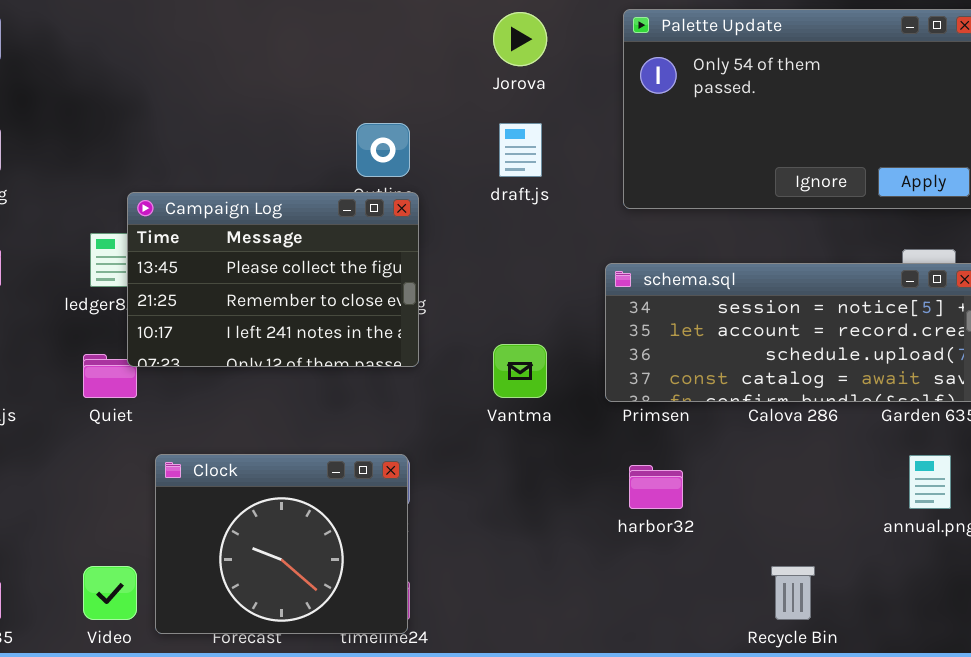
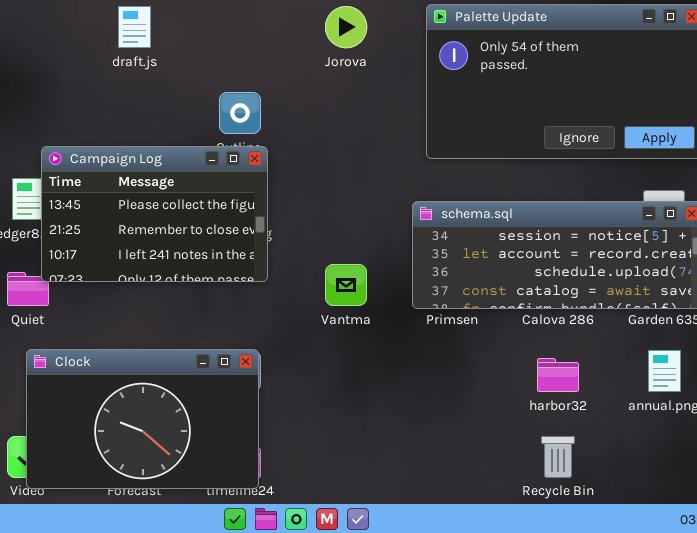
draft.js: [499,123,542,177] -> [118,6,151,48], moved
Clock: [155,454,408,634] -> [26,349,259,489], resized
harbor32: [629,465,683,509] -> [537,358,579,392], moved

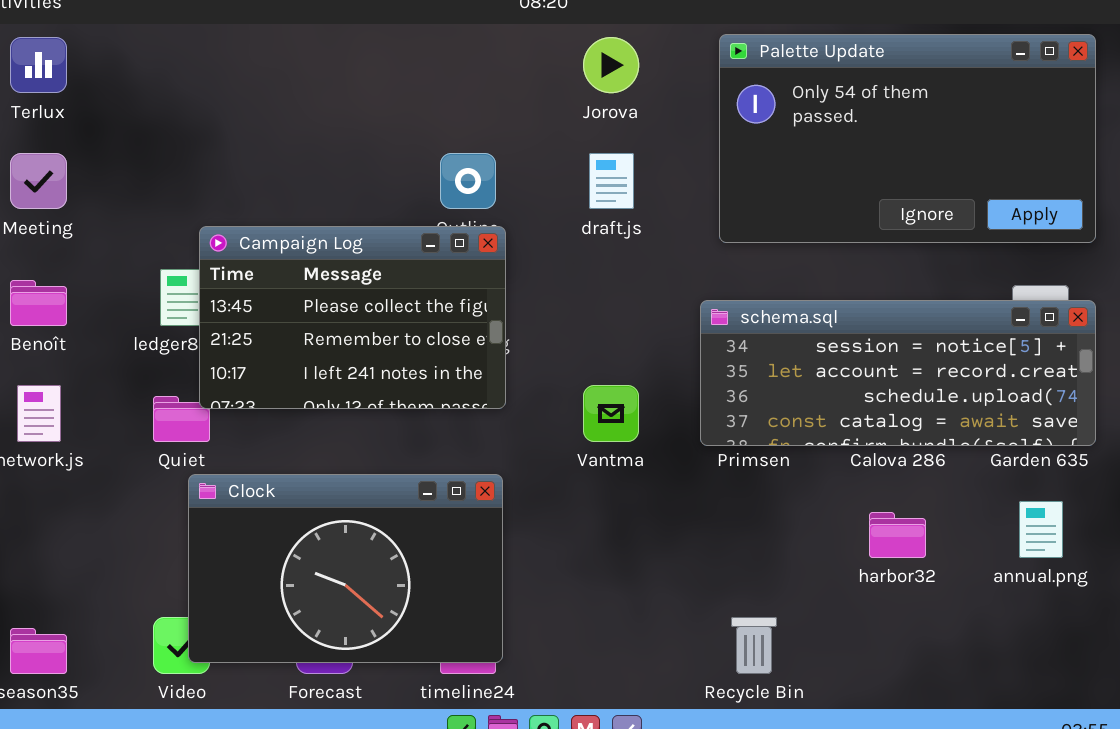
draft.js: [118,6,151,48] -> [589,153,634,209], moved
Clock: [26,349,259,489] -> [188,474,503,663], moved
Recycle Bin: [541,436,575,478] -> [731,617,777,674], moved

